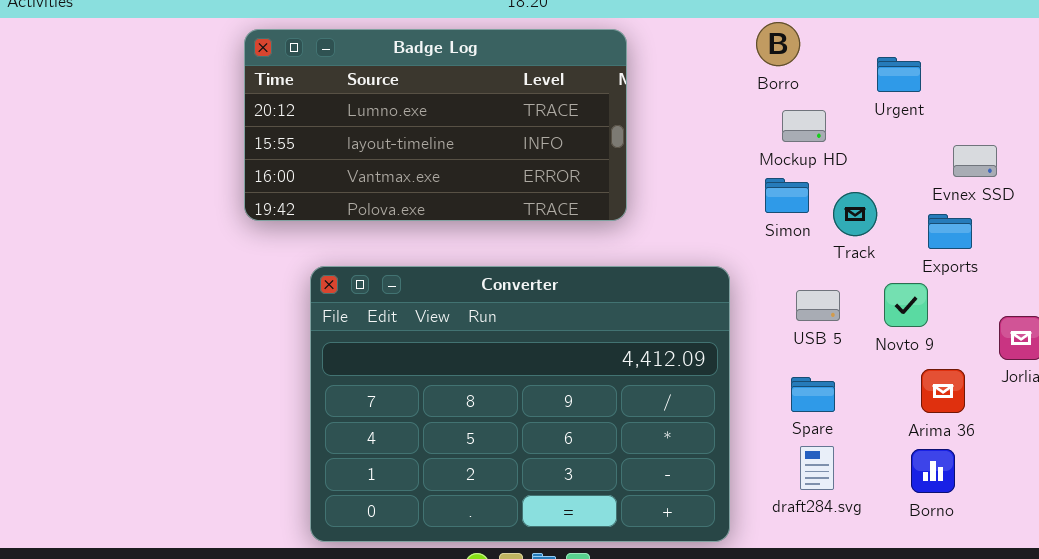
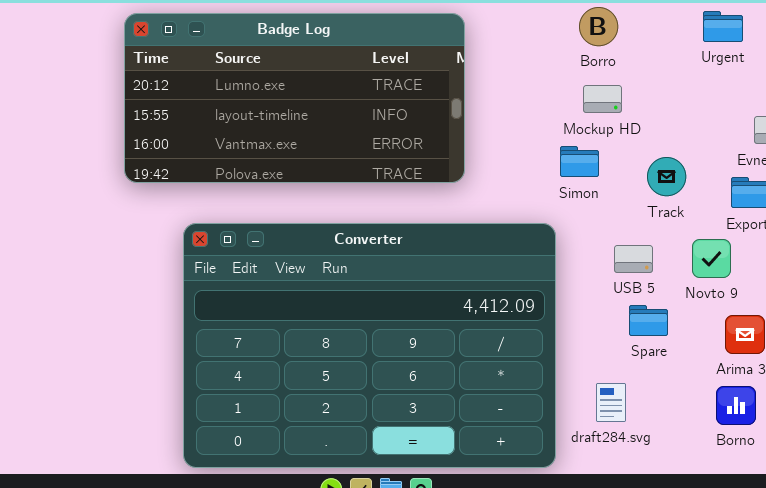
Urgent: [877,57,921,92] -> [703,11,743,42], moved
Mockup HD: [782,110,826,142] -> [583,85,622,113], moved
Simon: [765,178,809,213] -> [560,146,599,177], moved
Spare: [791,377,835,412] -> [629,305,668,336], moved
draft284.svg: [800,446,834,490] -> [596,383,626,422], moved

